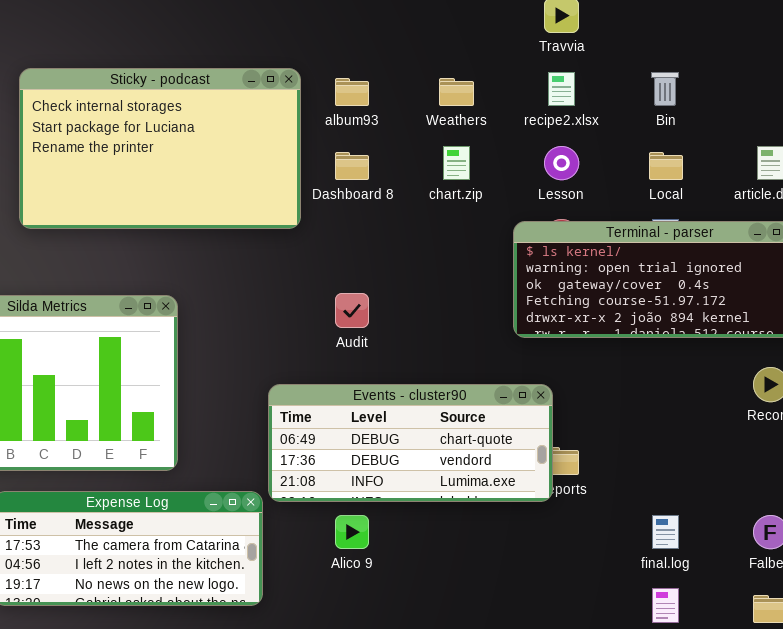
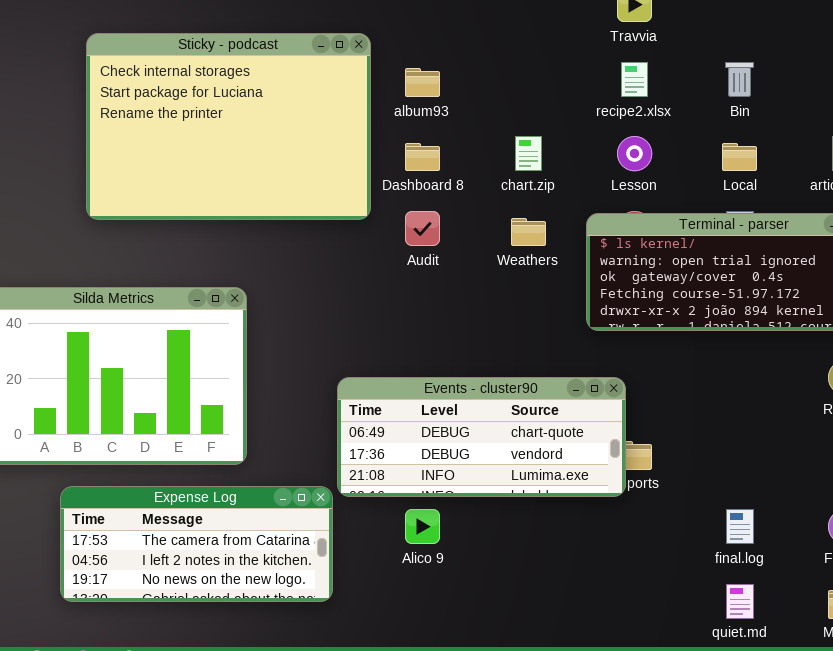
Sticky - podcast: [19,68,301,229] -> [86,33,371,220], resized
Weathers: [439,78,474,106] -> [511,218,546,246], moved
Audit: [335,293,369,328] -> [405,211,440,246], moved

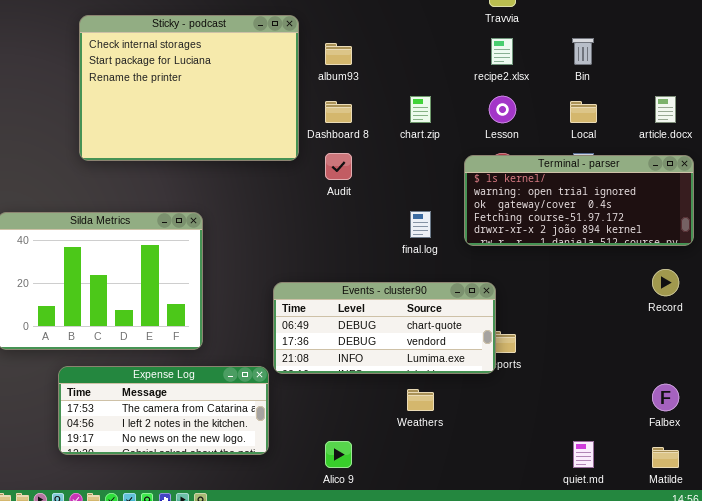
Weathers: [511,218,546,246] -> [407,389,434,411], moved
Alico 9: [405,509,440,544] -> [325,441,352,468], moved
final.log: [726,509,754,544] -> [410,211,431,238], moved

